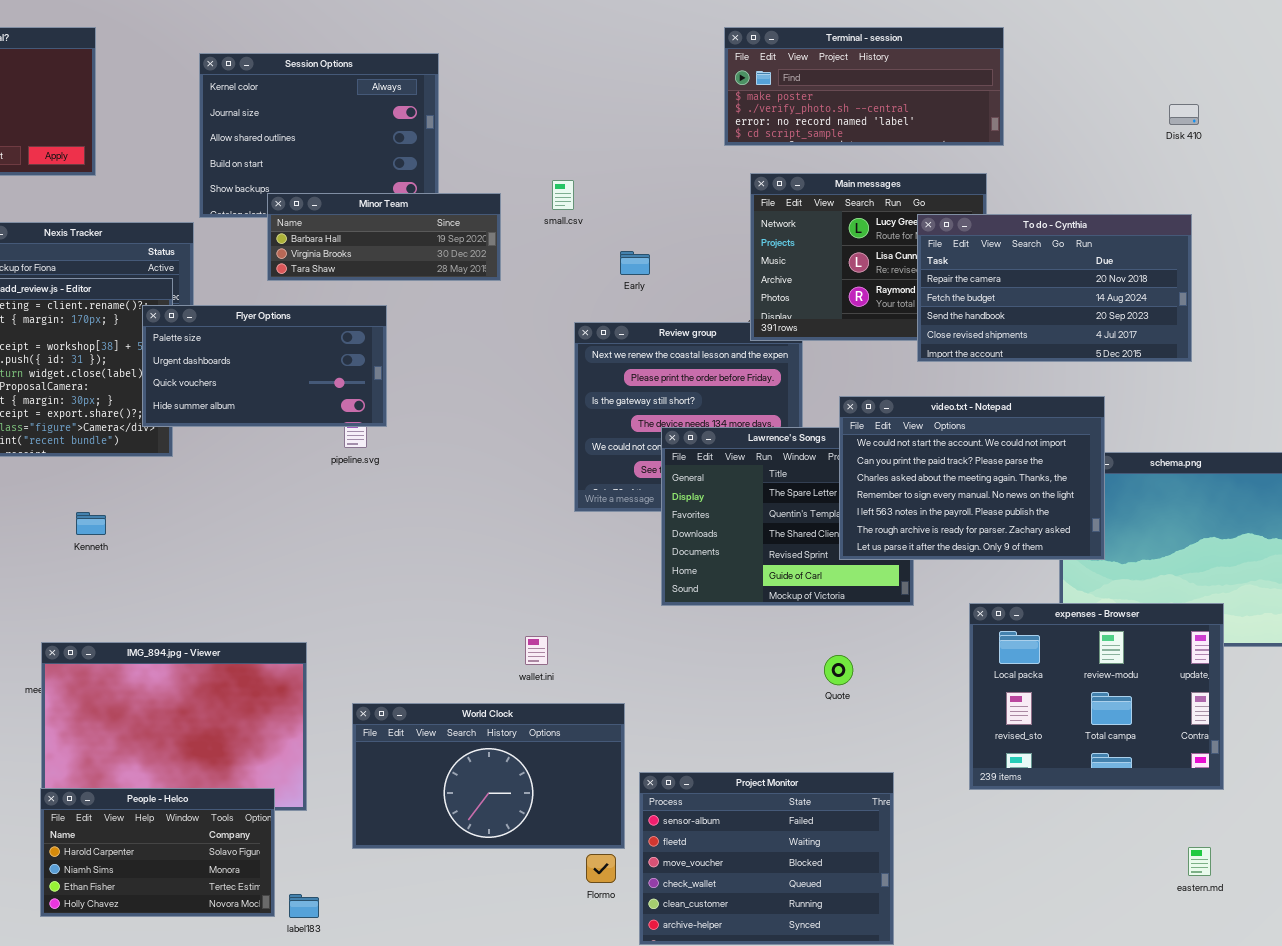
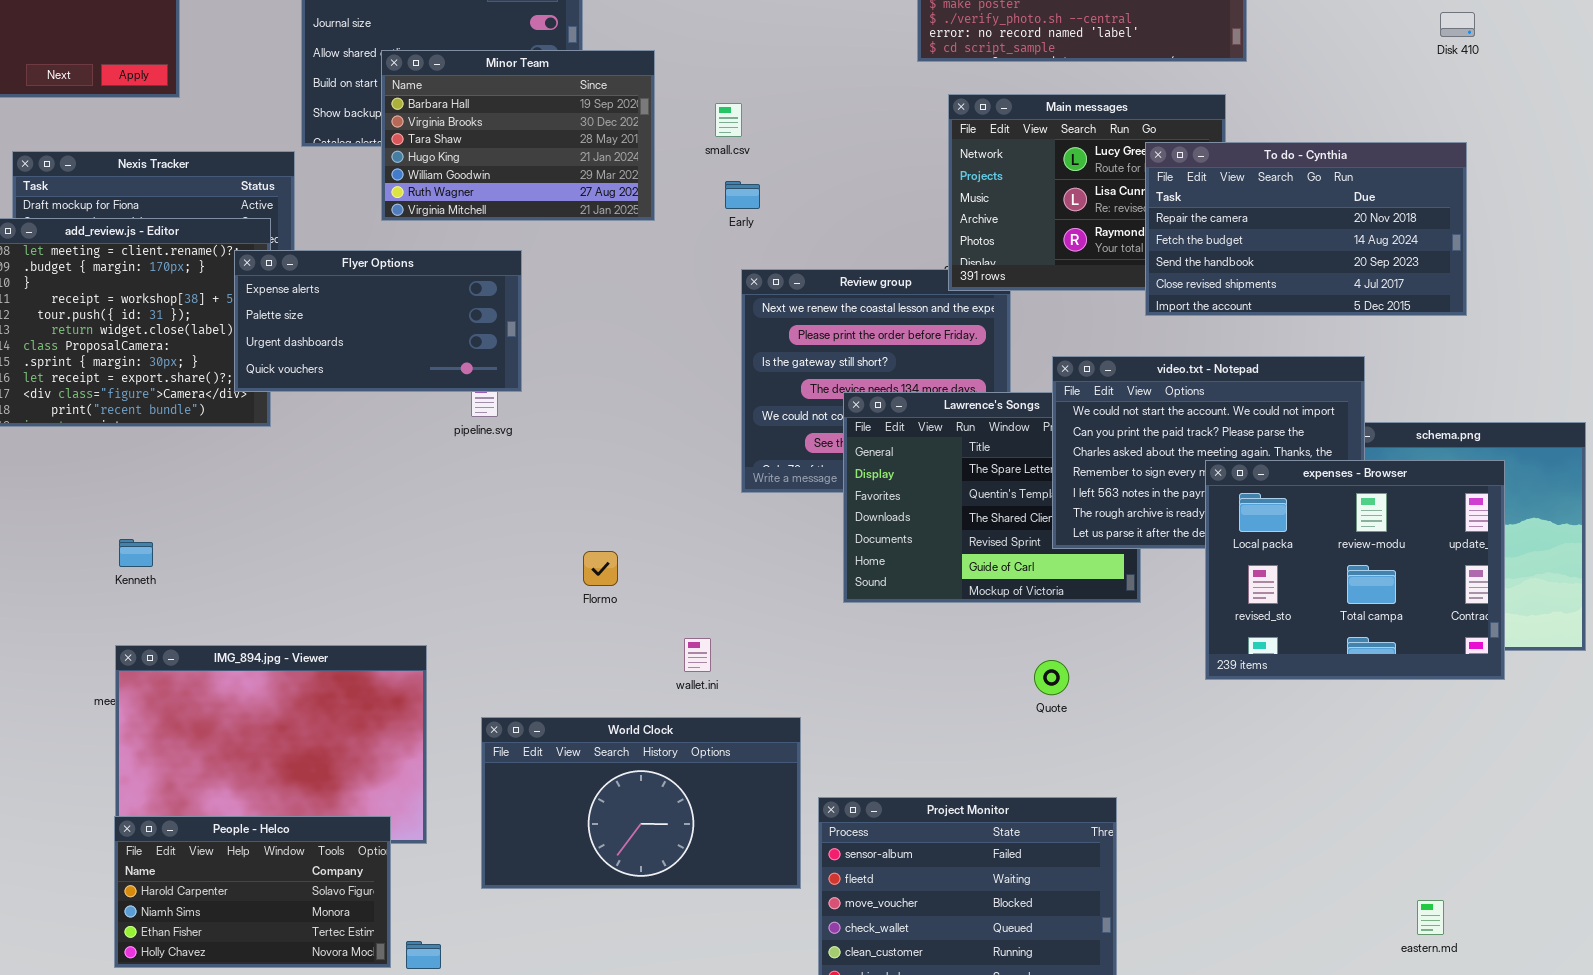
Minor Team: [267,193,501,281] -> [381,50,655,221], resized
Early: [620,251,650,275] -> [725,181,760,209], moved
Flyer Options: [142,305,387,427] -> [234,250,522,392], scrolled up 1 row
Kenneth: [76,512,106,535] -> [119,539,153,567], moved
expenses - Browser: [969,603,1224,790] -> [1205,460,1505,680], moved
eastern.md: [1188,847,1211,876] -> [1417,900,1444,935], moved
Flormo: [586,854,616,883] -> [583,551,618,586], moved

